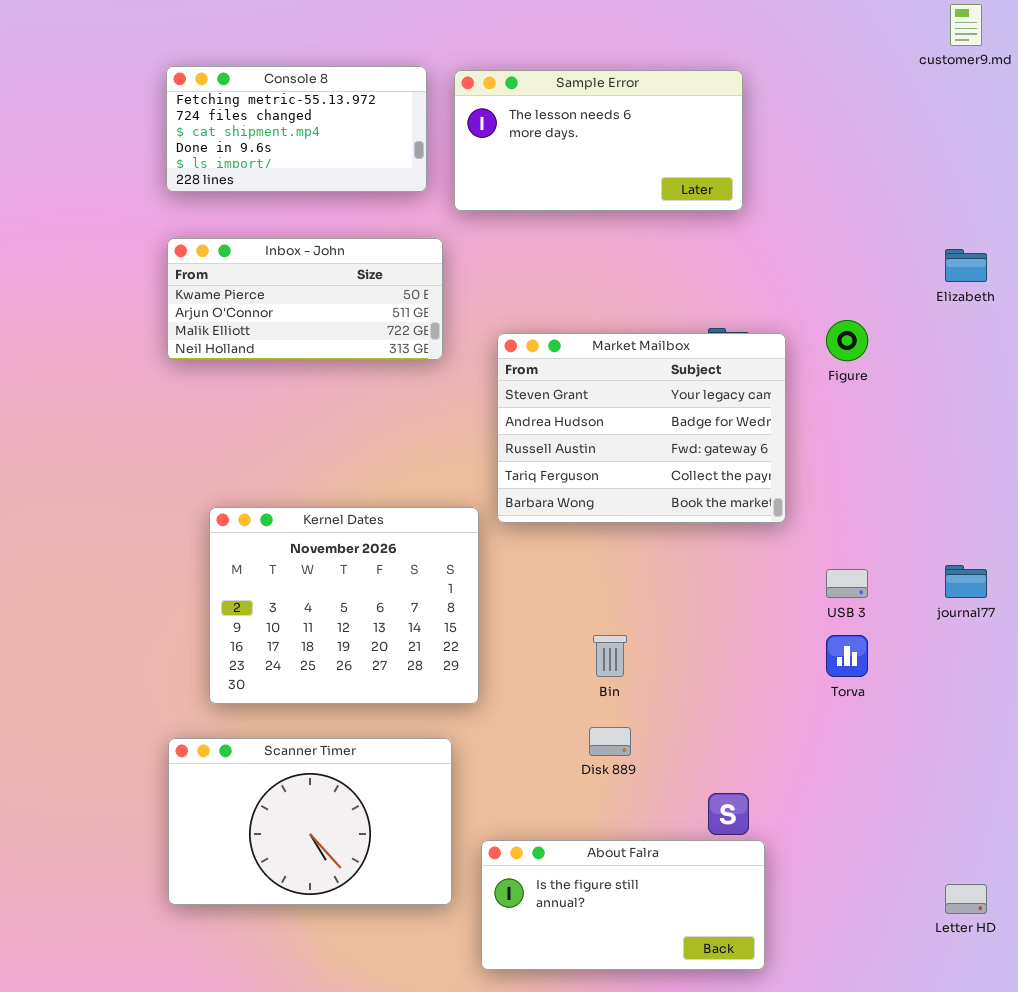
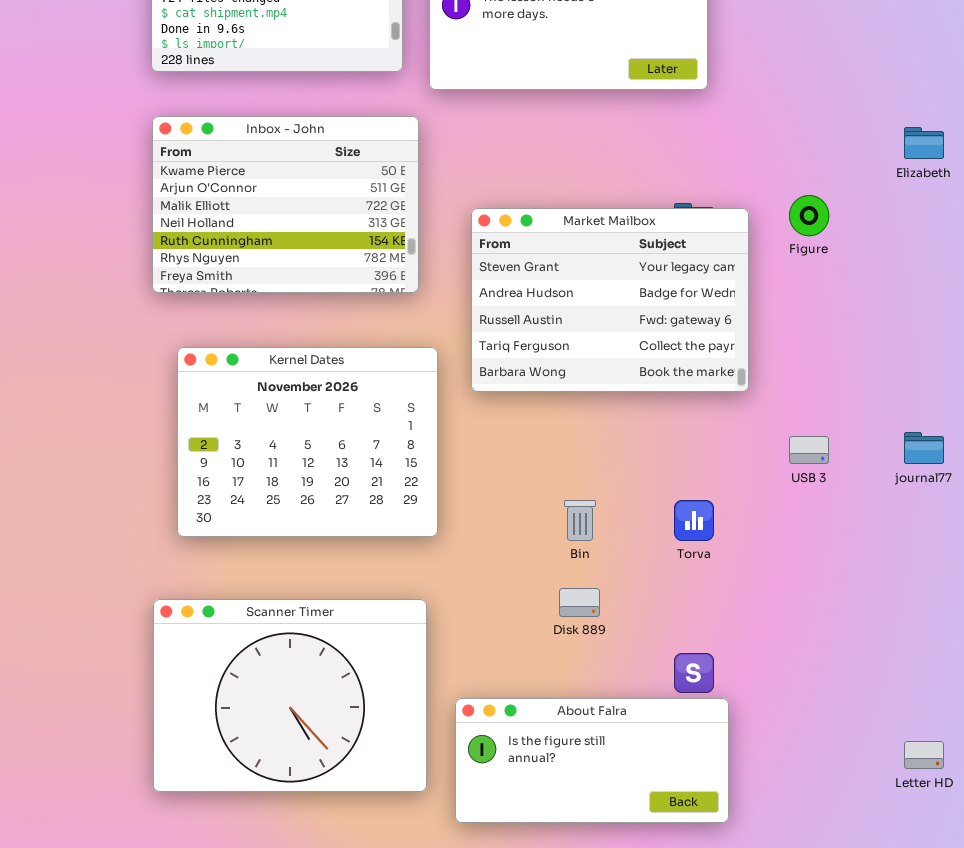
Inbox - John: [167,238,443,360] -> [152,116,419,293], resized
Kernel Dates: [209,507,479,704] -> [177,347,438,537], moved
Torva: [826,635,868,677] -> [674,500,714,541], moved
Scanner Timer: [168,738,452,905] -> [153,599,427,792], resized

